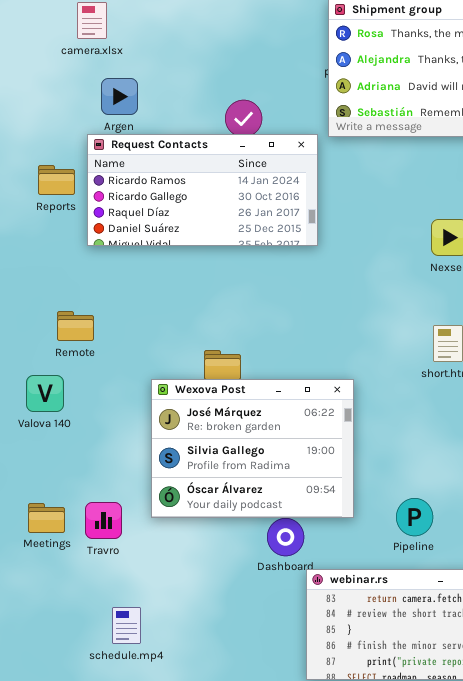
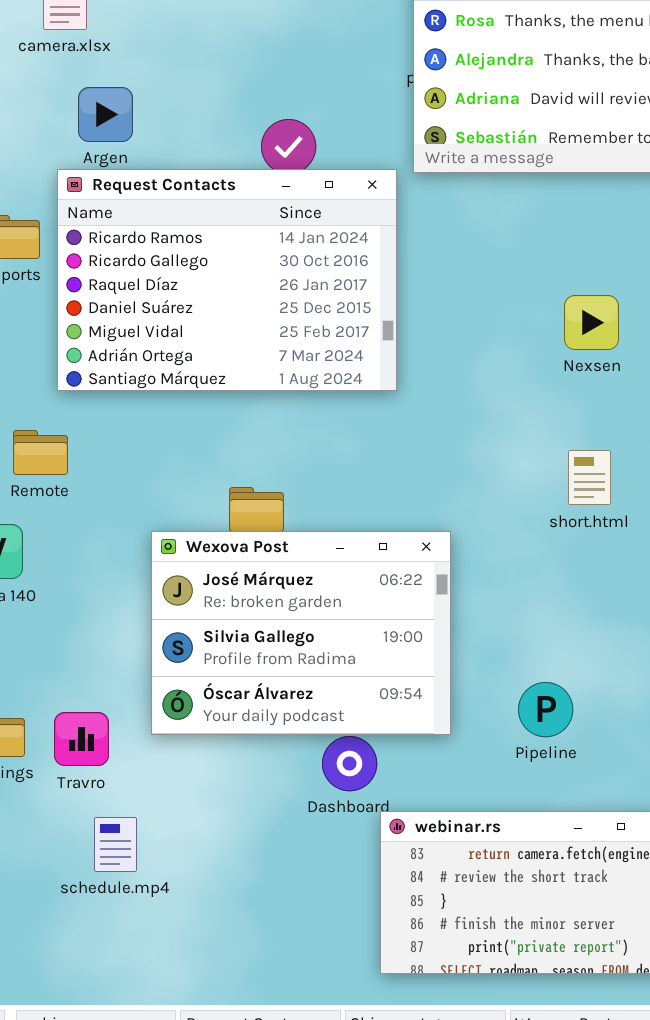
Request Contacts: [87,134,318,246] -> [57,169,397,391], resized
Pipeline: [396,498,433,536] -> [518,682,573,737], moved
schedule.mp4: [112,607,141,644] -> [94,817,137,872], moved

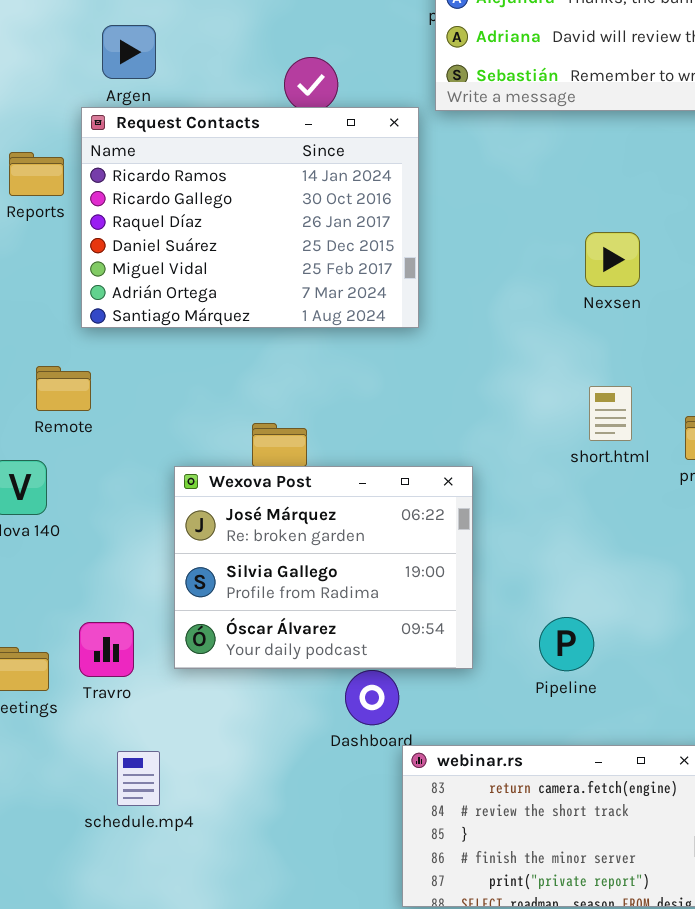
Travro: [54,712,109,766] -> [79,622,134,677], moved

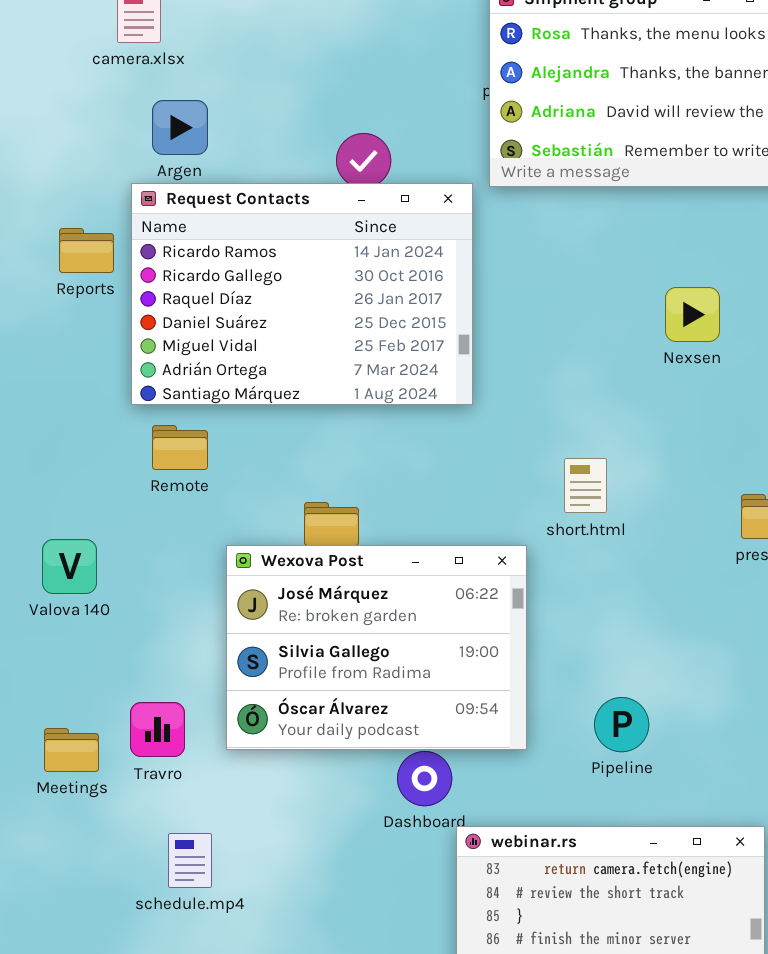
Nexsen: [585,232,640,287] -> [665,287,720,342], moved
Remote: [36,366,91,411] -> [152,425,208,470], moved
short.html: [589,386,632,441] -> [564,458,607,513], moved

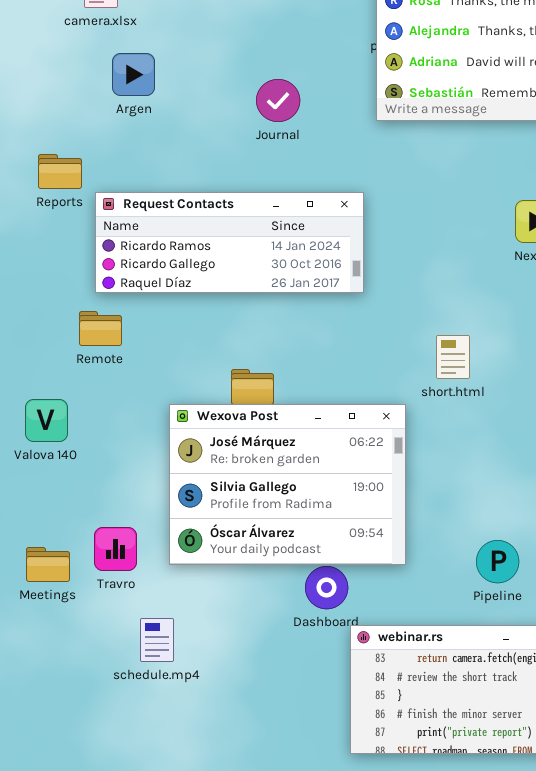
Request Contacts: [131,183,473,405] -> [95,192,364,293], resized
Remote: [152,425,208,470] -> [79,311,122,346], moved
Pipeline: [594,697,649,752] -> [476,540,519,583], moved
schedule.mp4: [168,833,212,888] -> [140,618,174,662], moved

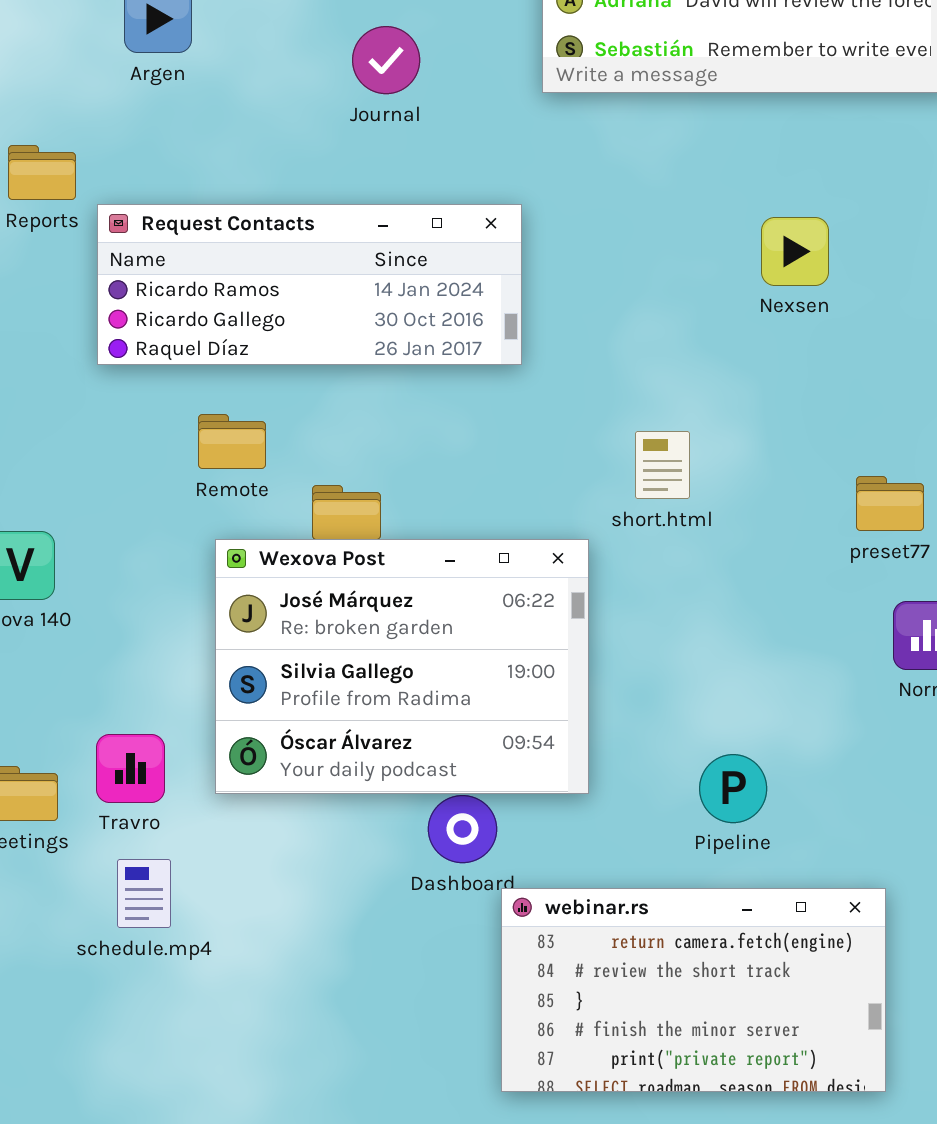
Remote: [79,311,122,346] -> [198,414,266,469], moved
schedule.mp4: [140,618,174,662] -> [117,859,171,928], moved

